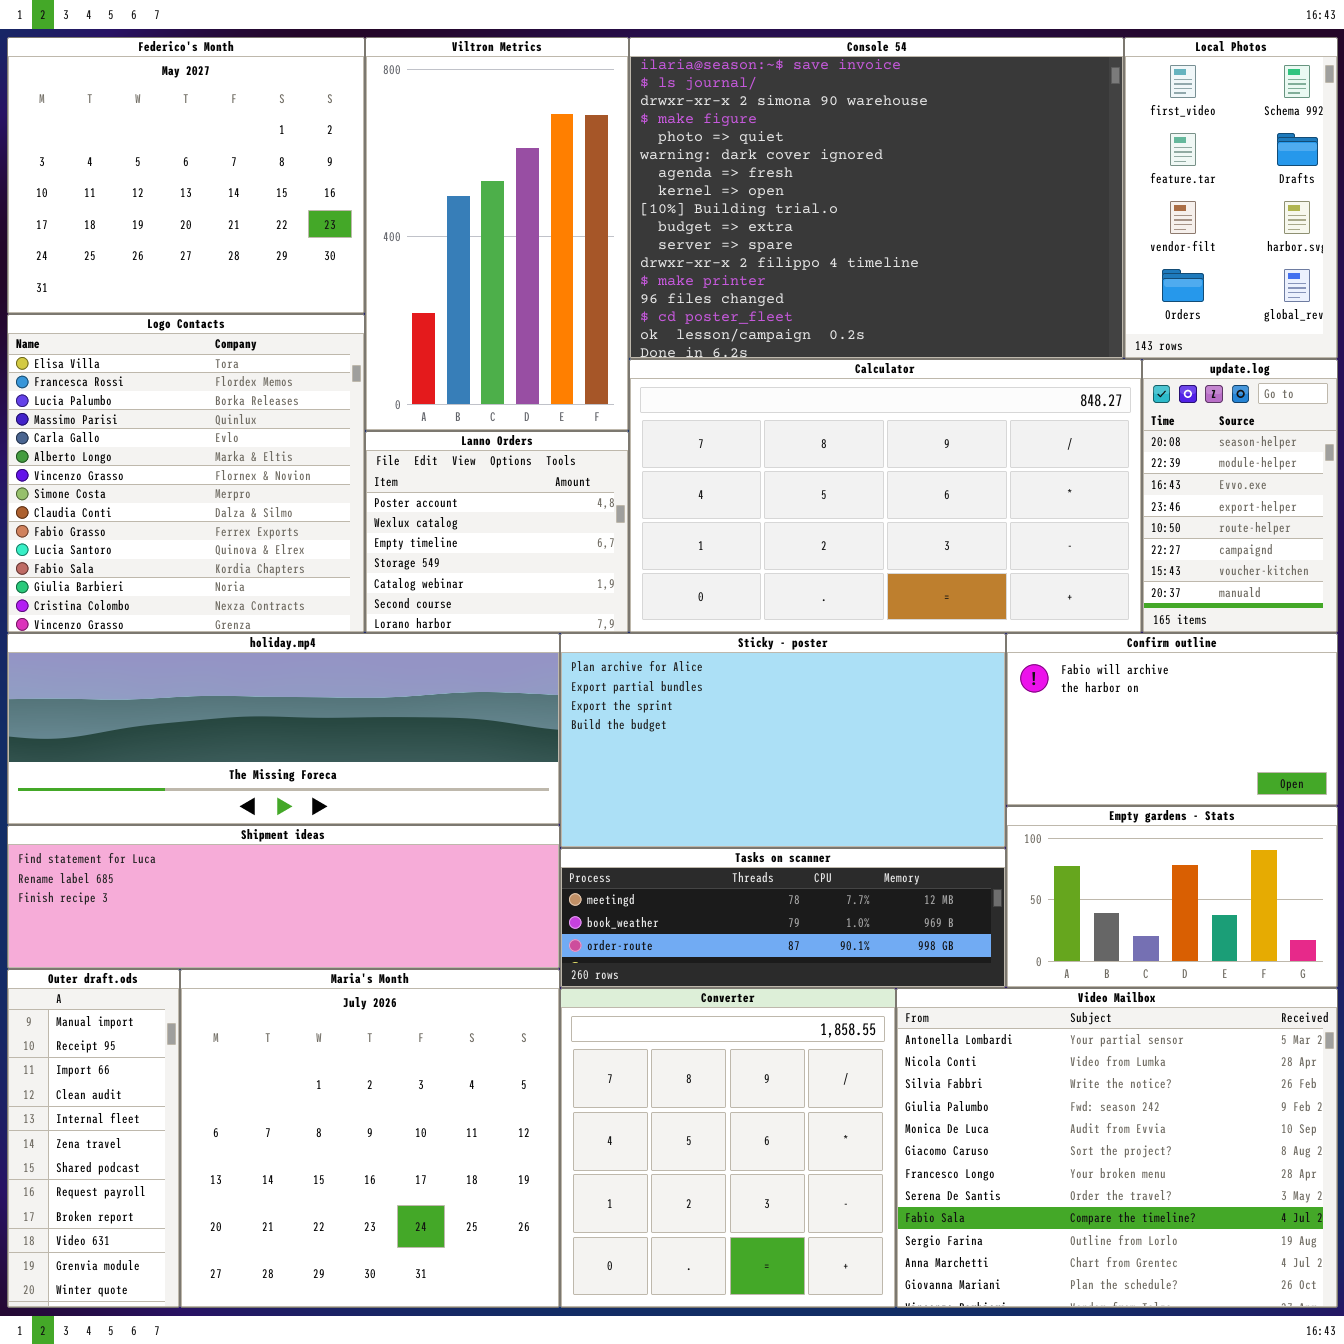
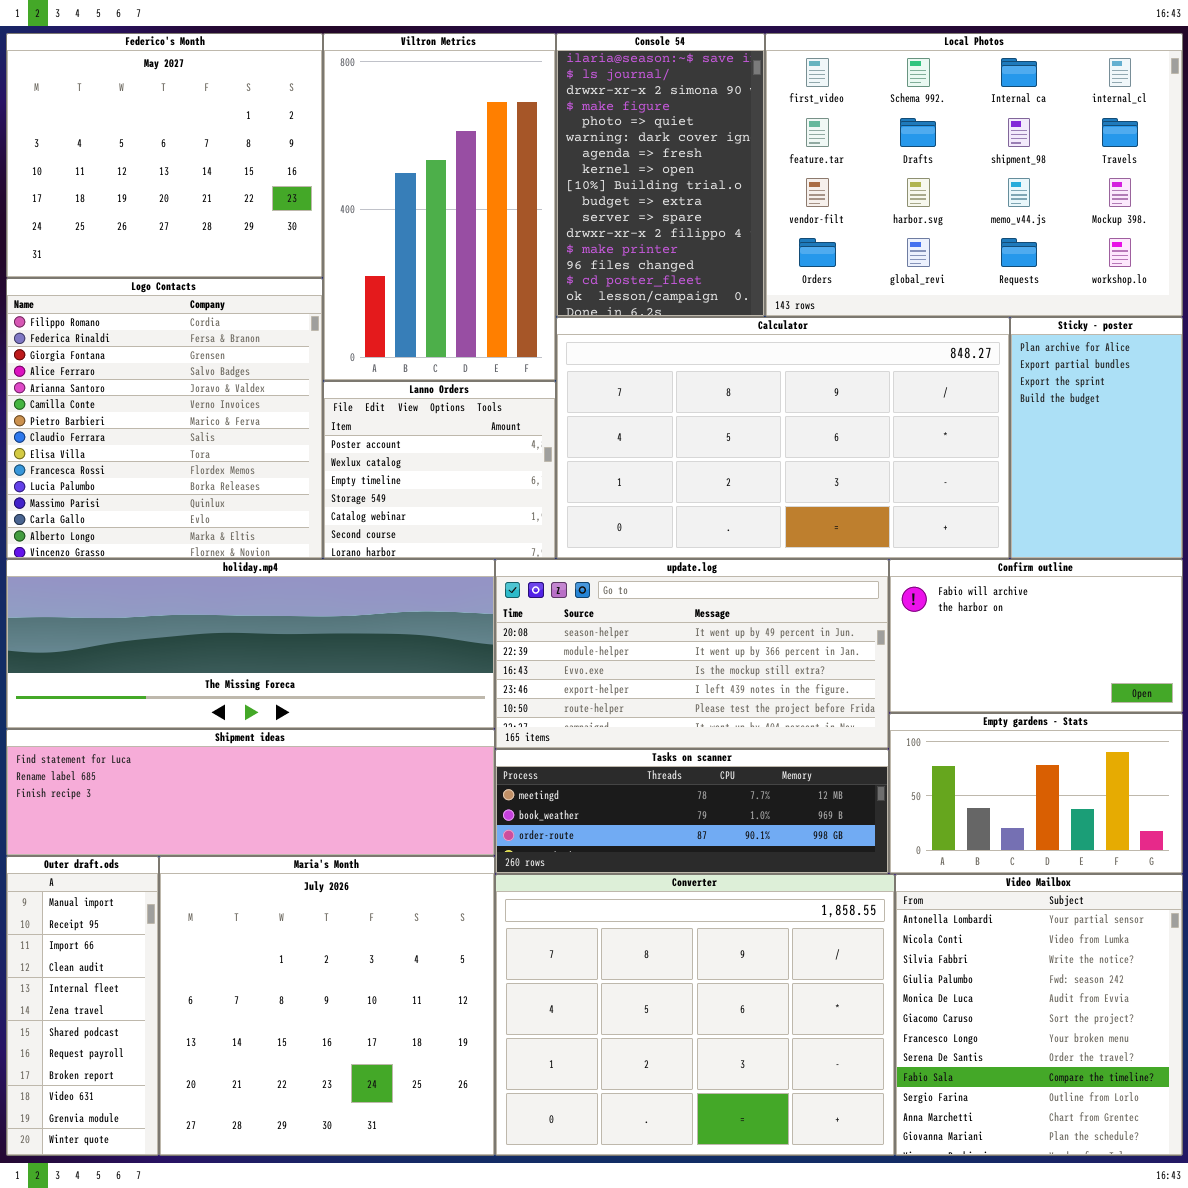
Console 54: [629,37,1124,359] -> [556,33,765,317], resized
Local Photos: [1124,37,1338,359] -> [765,33,1183,317], resized
Logo Contacts: [7,314,365,633] -> [6,278,323,559], scrolled up 8 rows
update.log: [1142,359,1338,633] -> [495,559,889,749], moved, resized
Sticky - poster: [560,633,1006,848] -> [1010,317,1183,559], moved, resized
Converter: [560,988,896,1308] -> [495,874,895,1156], resized
Video Mailbox: [896,988,1338,1308] -> [895,874,1183,1156], resized

